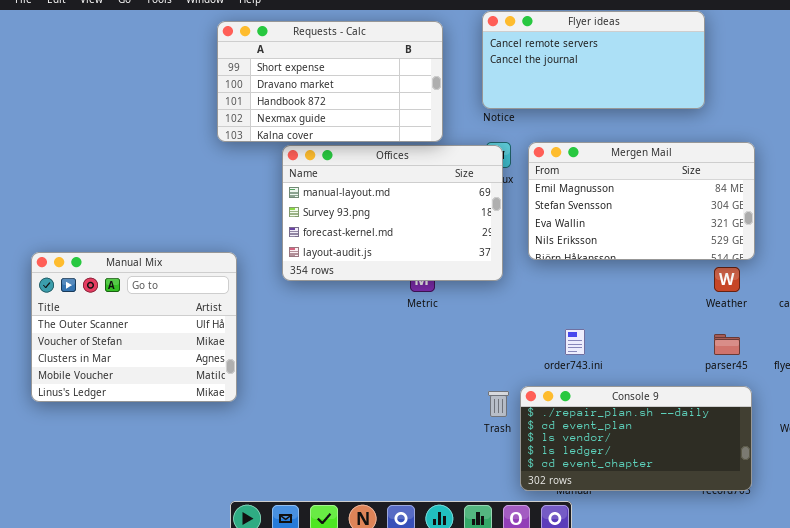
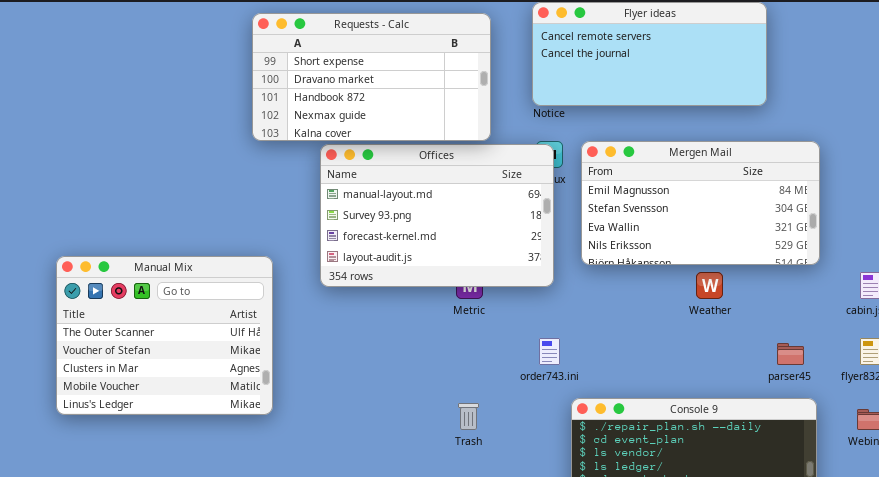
Weather: [714,267,740,292] -> [696,272,723,299], moved
order743.ini: [565,329,585,355] -> [539,338,560,365], moved
Trash: [488,391,509,417] -> [458,403,479,430], moved

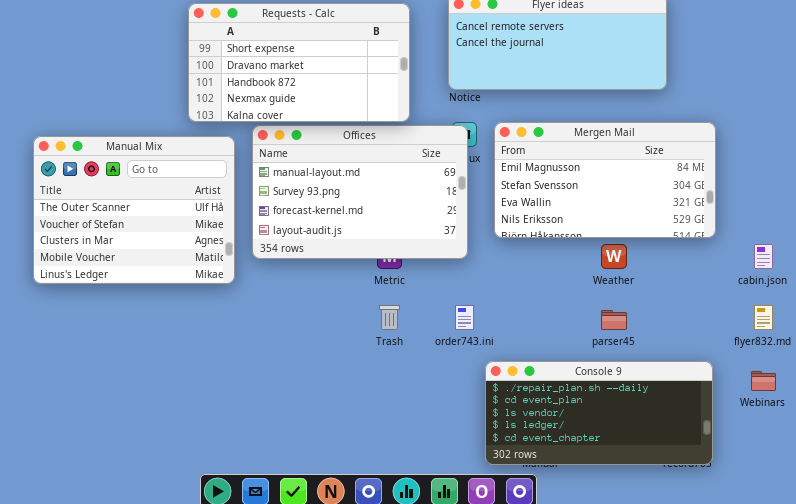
Manual Mix: [56,256,273,415] -> [33,136,235,284], moved
parser45: [777,343,804,365] -> [601,310,627,330], moved
Trash: [458,403,479,430] -> [379,305,400,330], moved

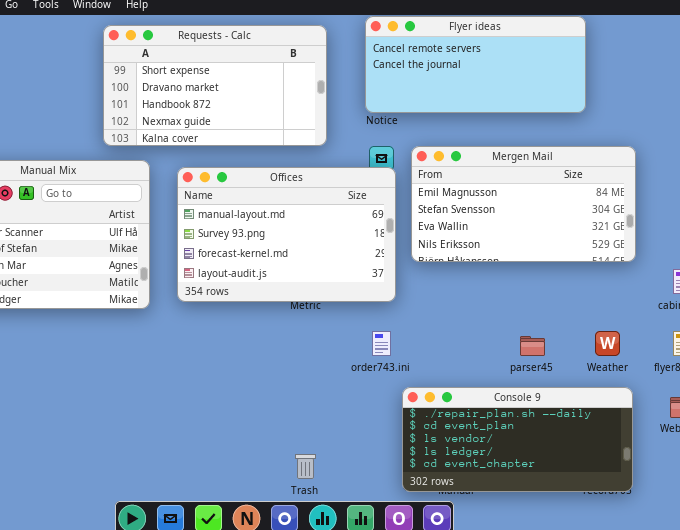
Offices: [252,125,468,259] -> [177,167,396,302], moved
Weather: [601,244,627,269] -> [595,331,620,356], moved
Trash: [379,305,400,330] -> [295,454,316,479], moved

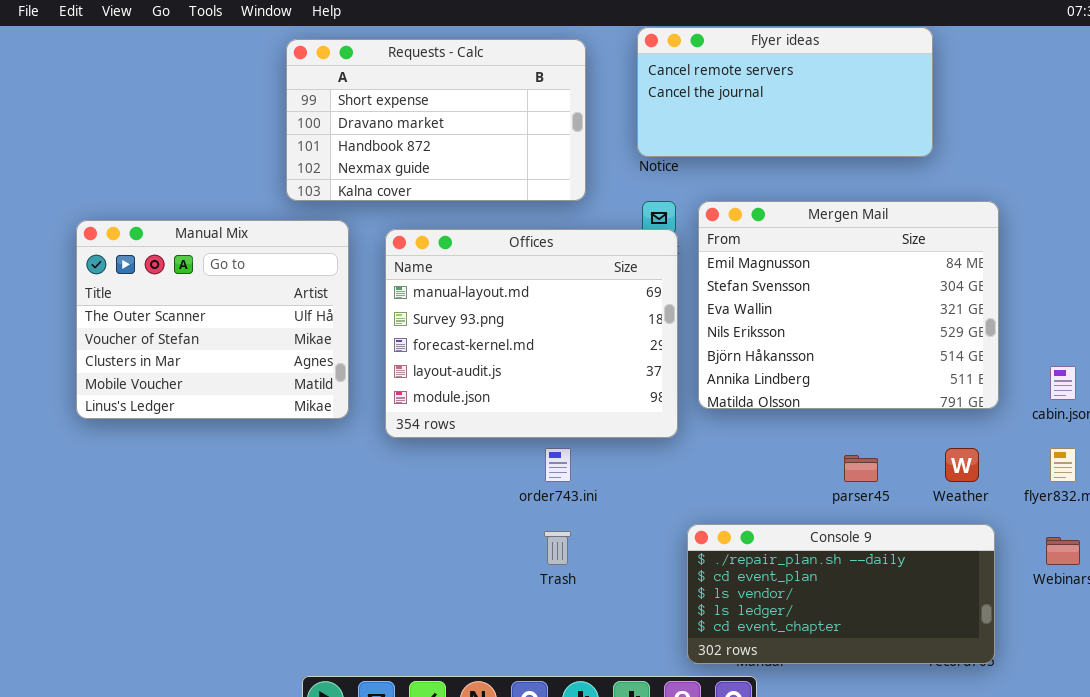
Mergen Mail: [411,146,636,262] -> [698,201,999,409], resized
Offices: [177,167,396,302] -> [385,229,678,438], resized
order743.ini: [372,331,391,356] -> [545,448,571,482], moved
Trash: [295,454,316,479] -> [544,531,571,565], moved

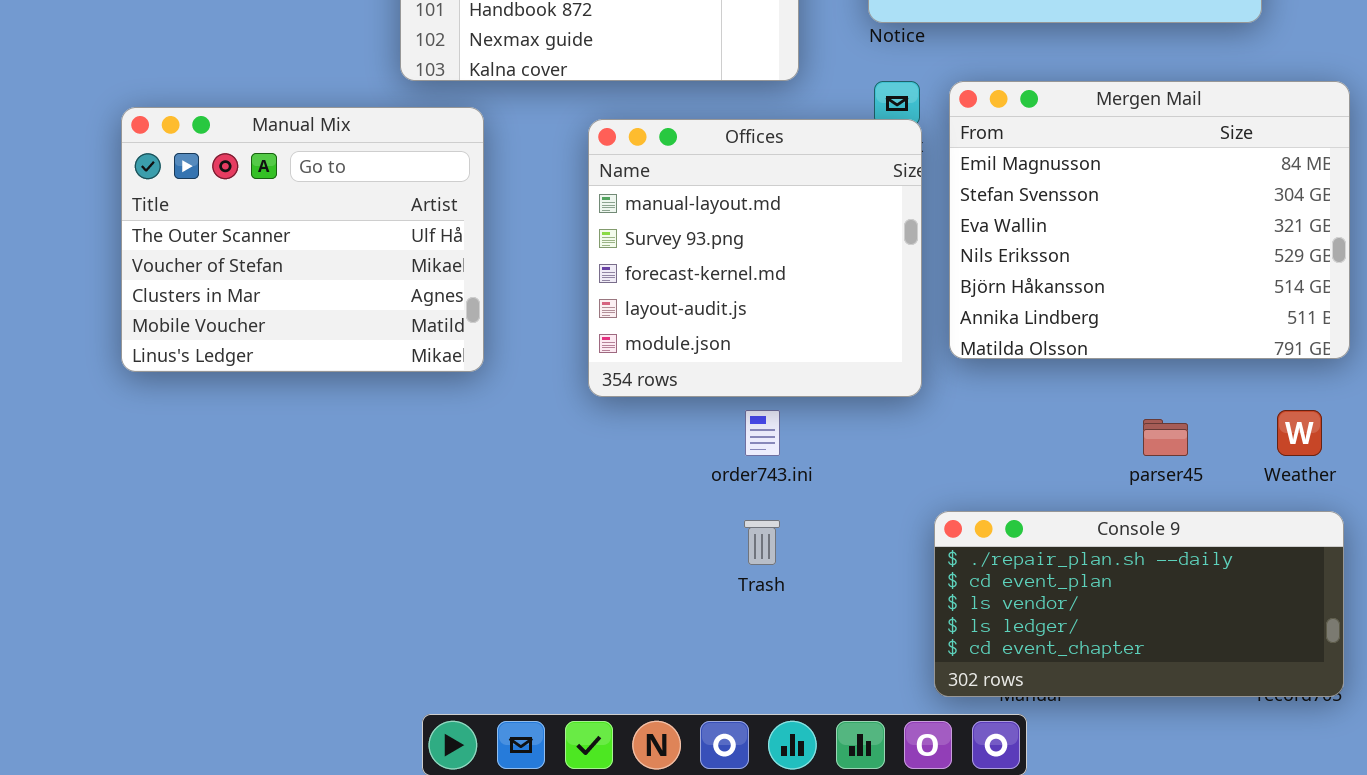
Offices: [385,229,678,438] -> [588,119,922,397], resized

